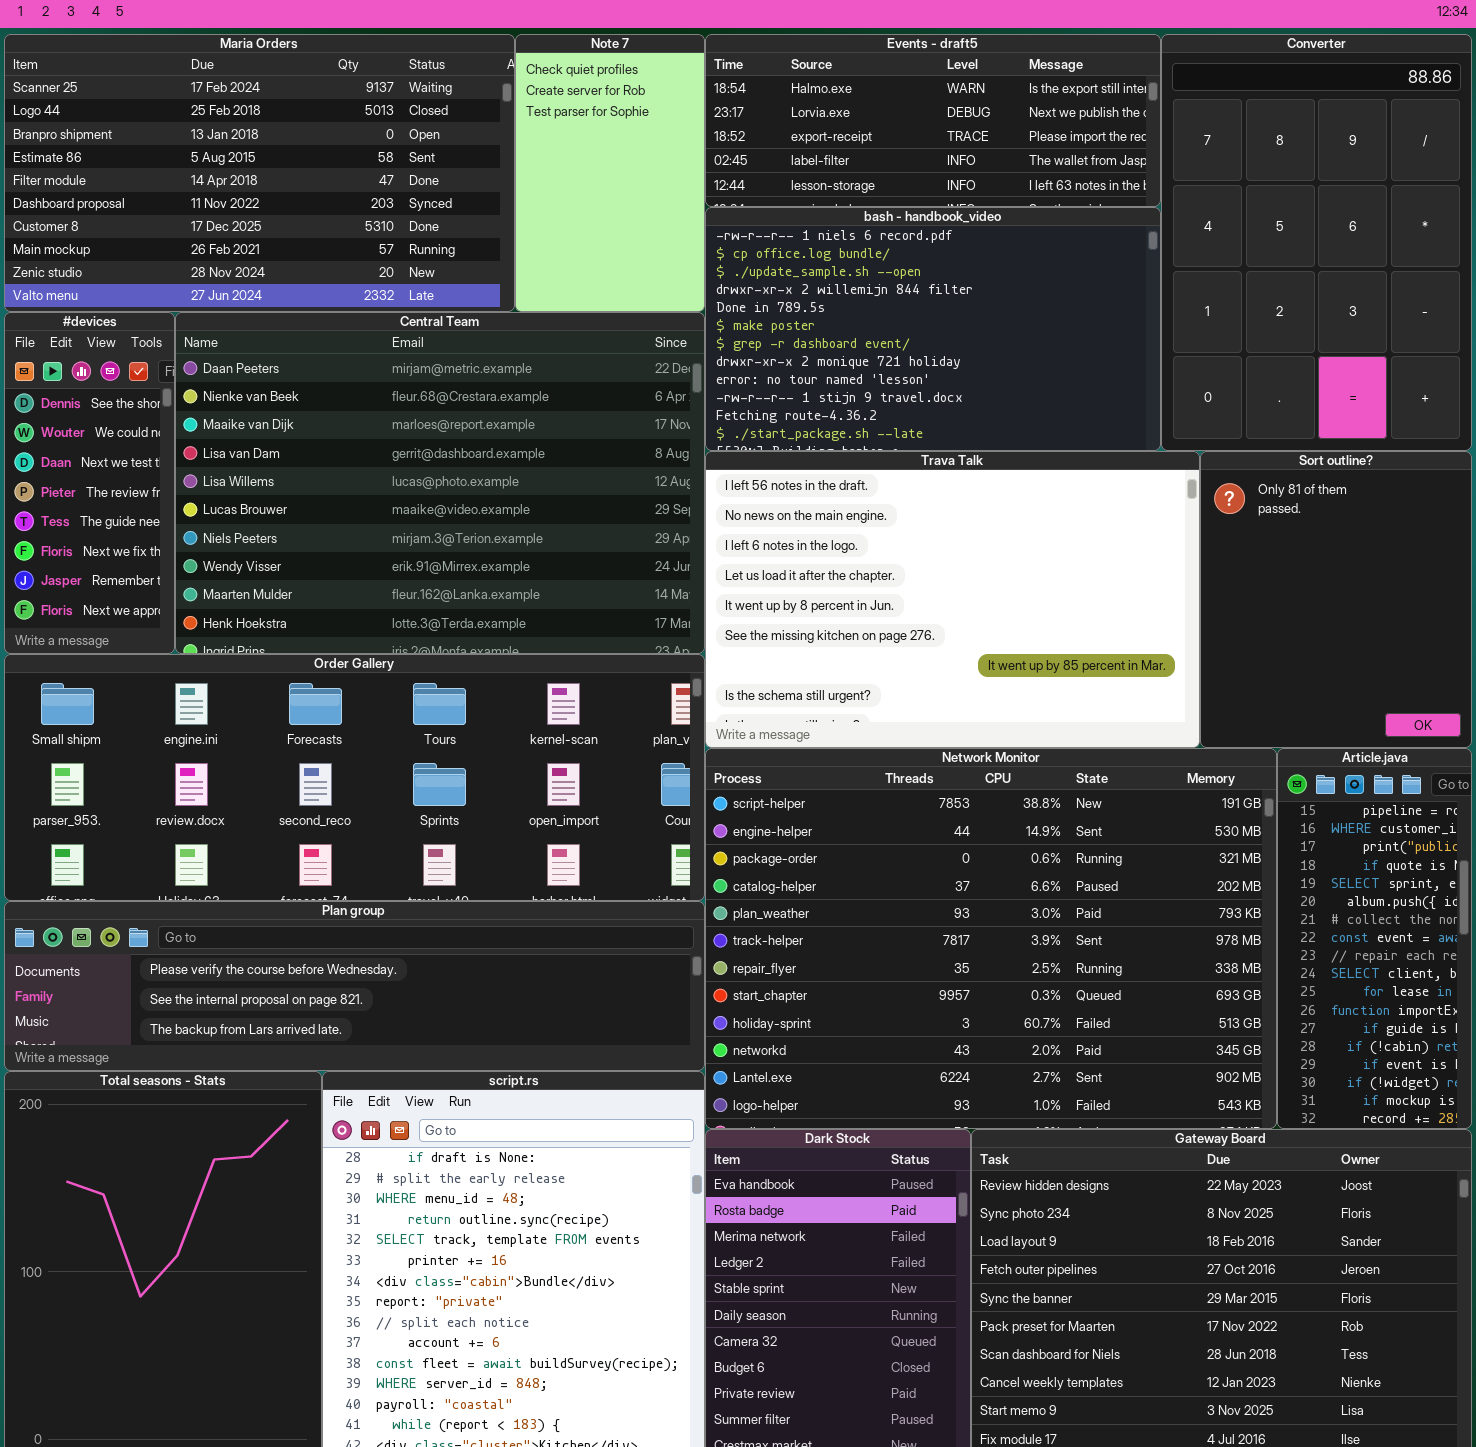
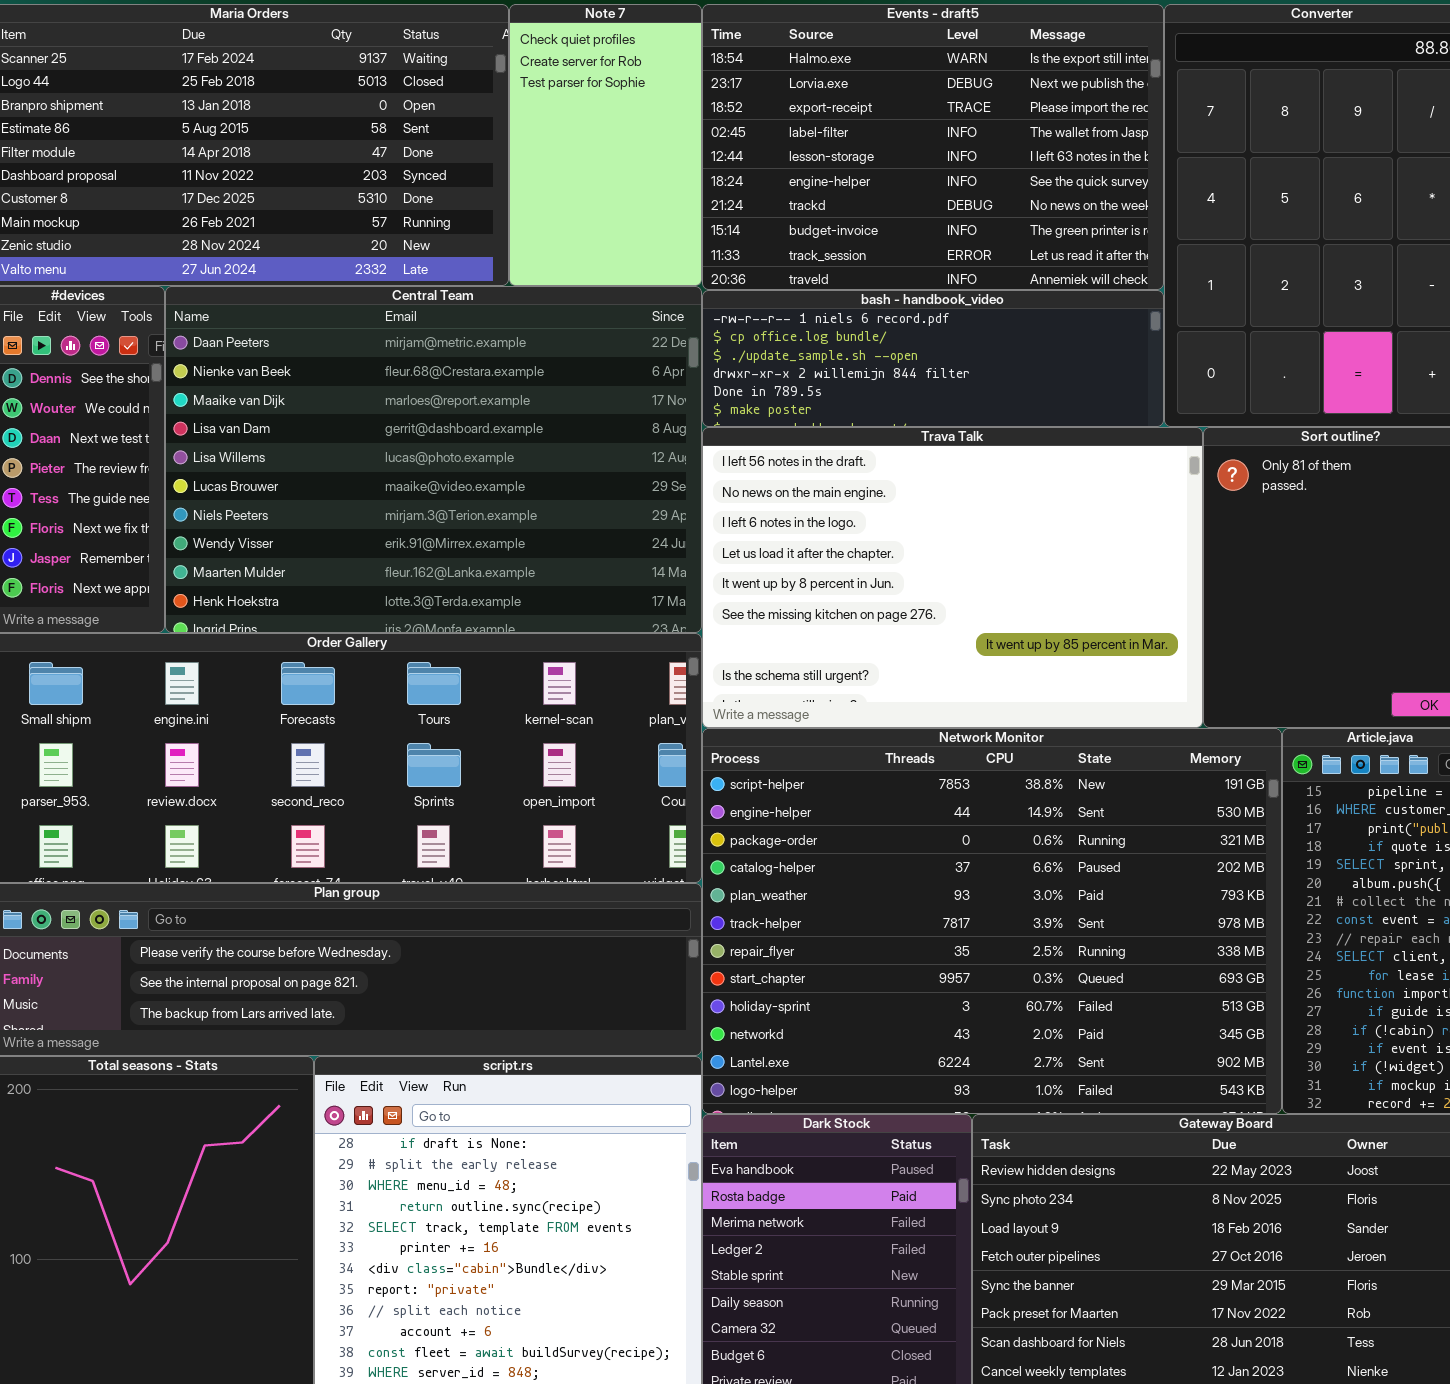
Events - draft5: [705,34,1161,207] -> [702,4,1164,290], resized
bash - handbook_video: [705,207,1161,451] -> [702,290,1164,427], resized

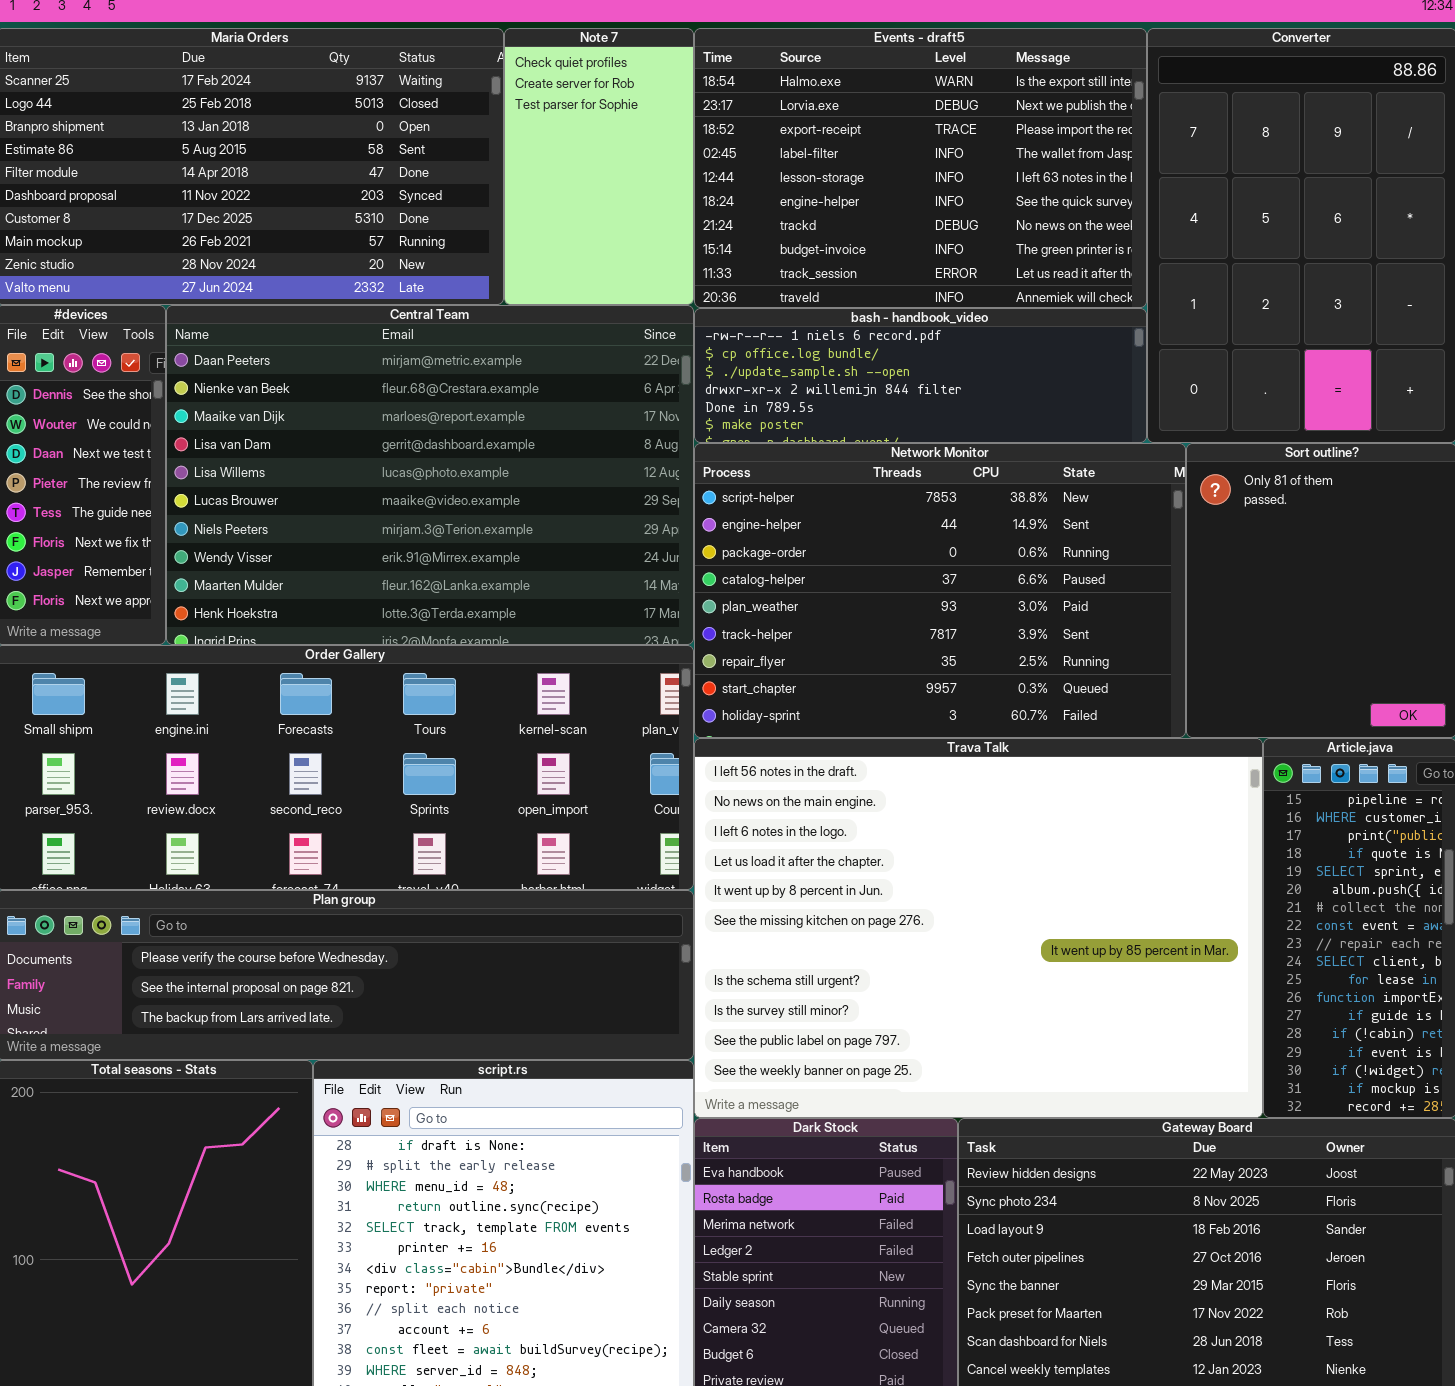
Trava Talk: [702,427,1203,728] -> [694,738,1263,1118], moved, resized
Network Monitor: [702,728,1282,1114] -> [694,443,1186,738], moved, resized

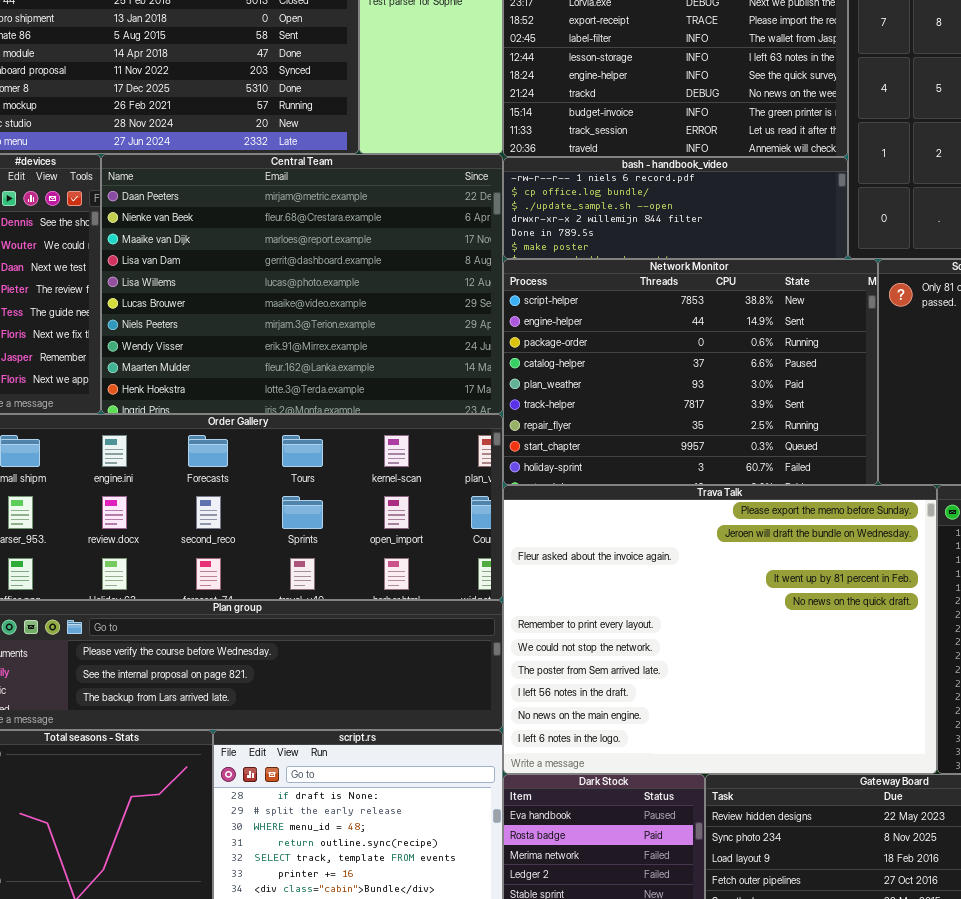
Trava Talk: [694,738,1263,1118] -> [503,485,937,774], scrolled up 8 rows

